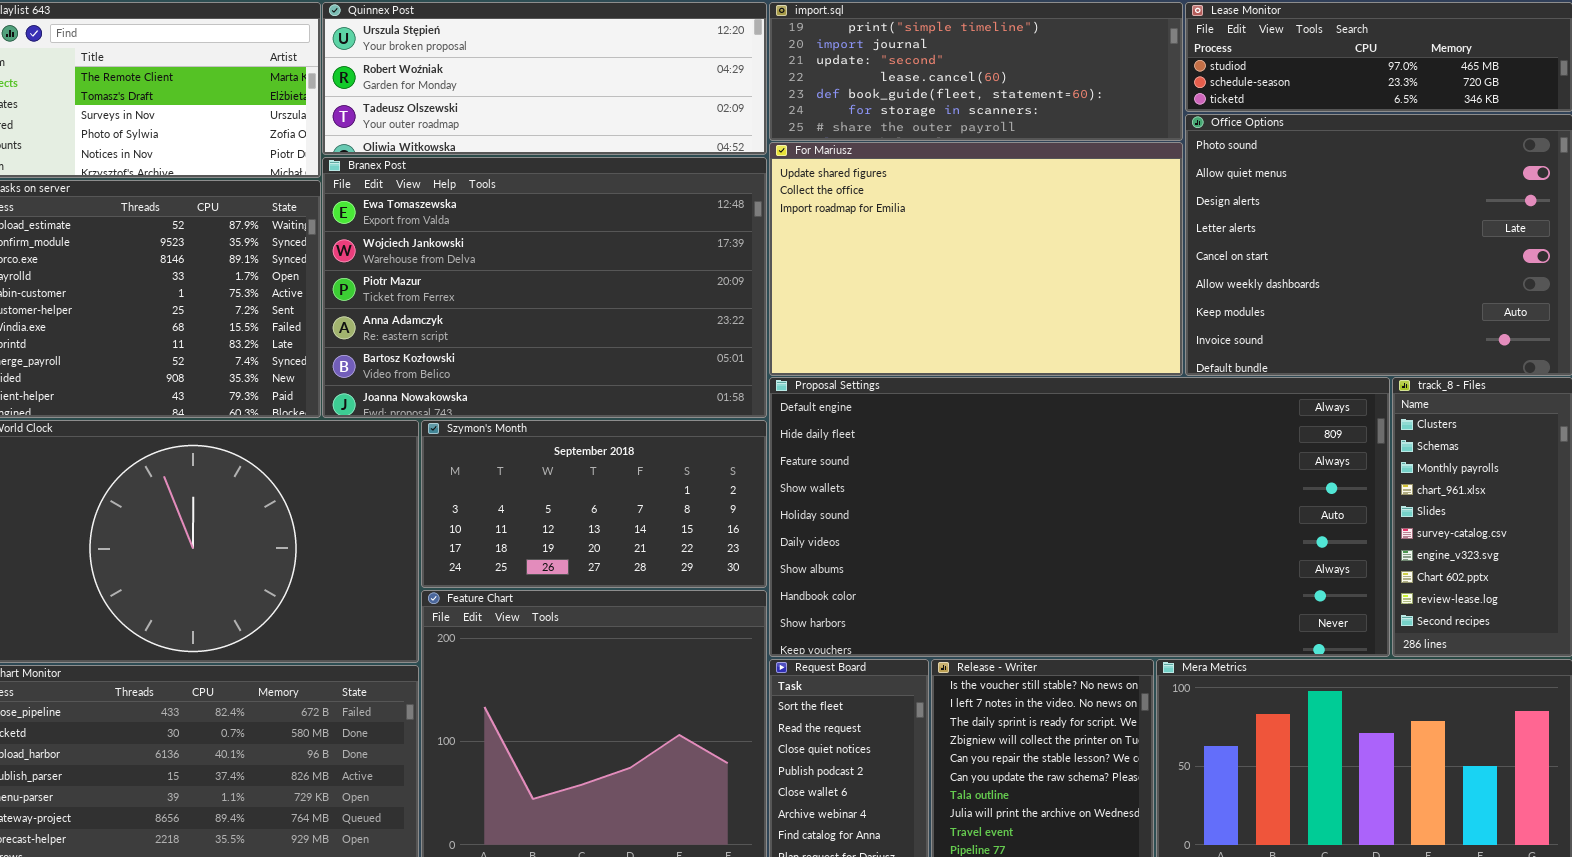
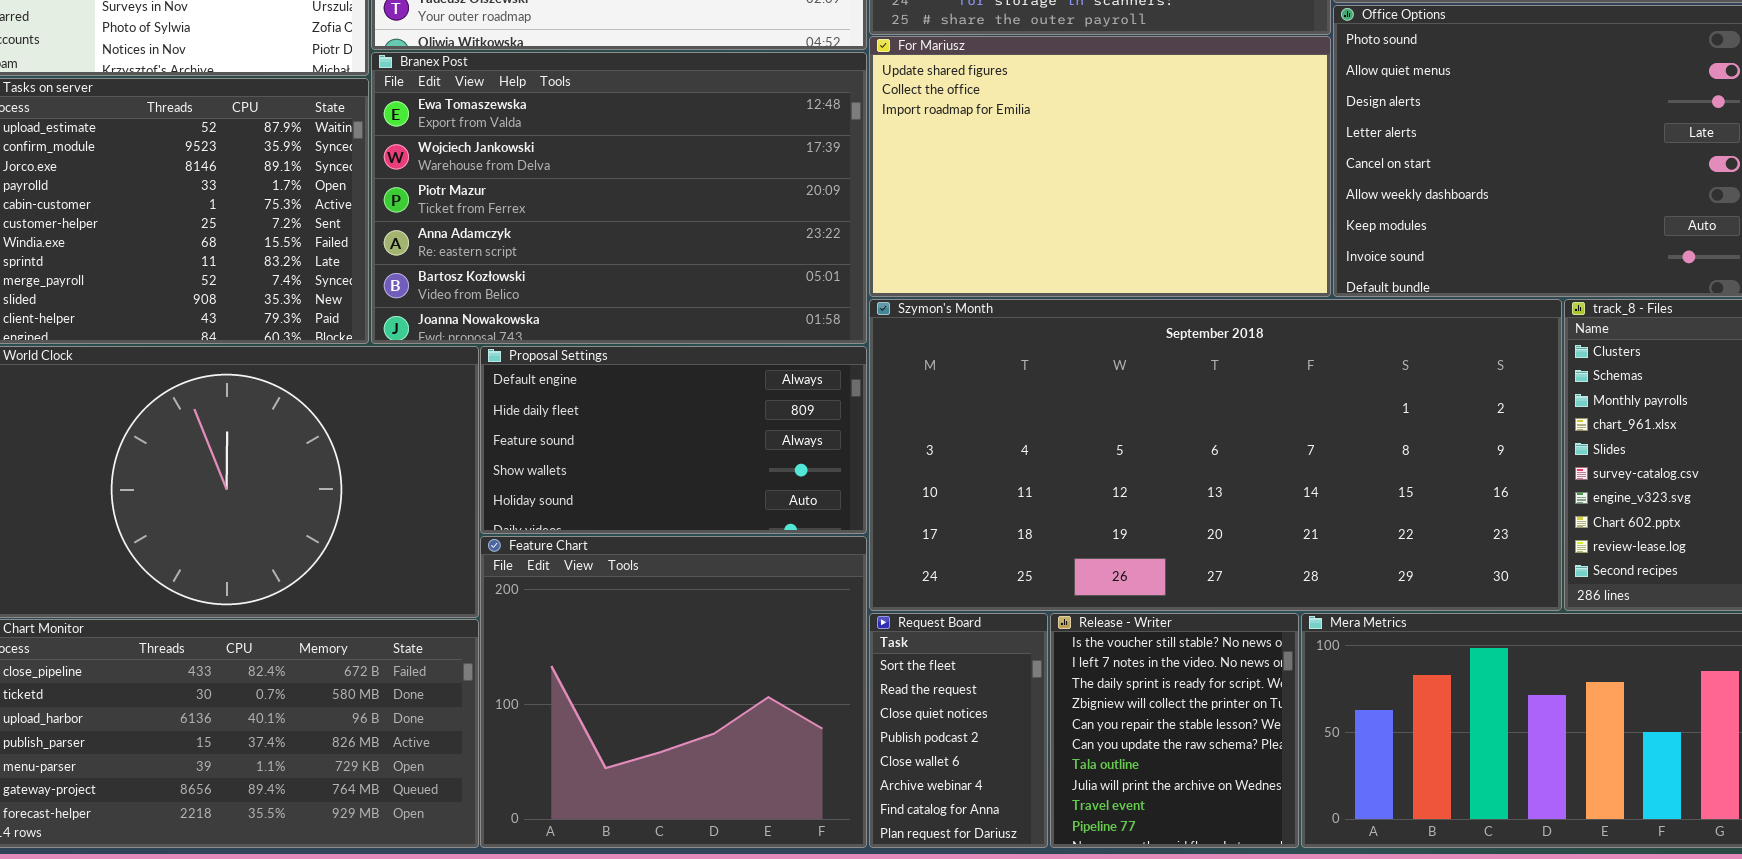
Proposal Settings: [769,377,1390,657] -> [480,346,867,534], moved, resized
Szymon's Month: [421,420,767,588] -> [869,299,1562,611], moved, resized

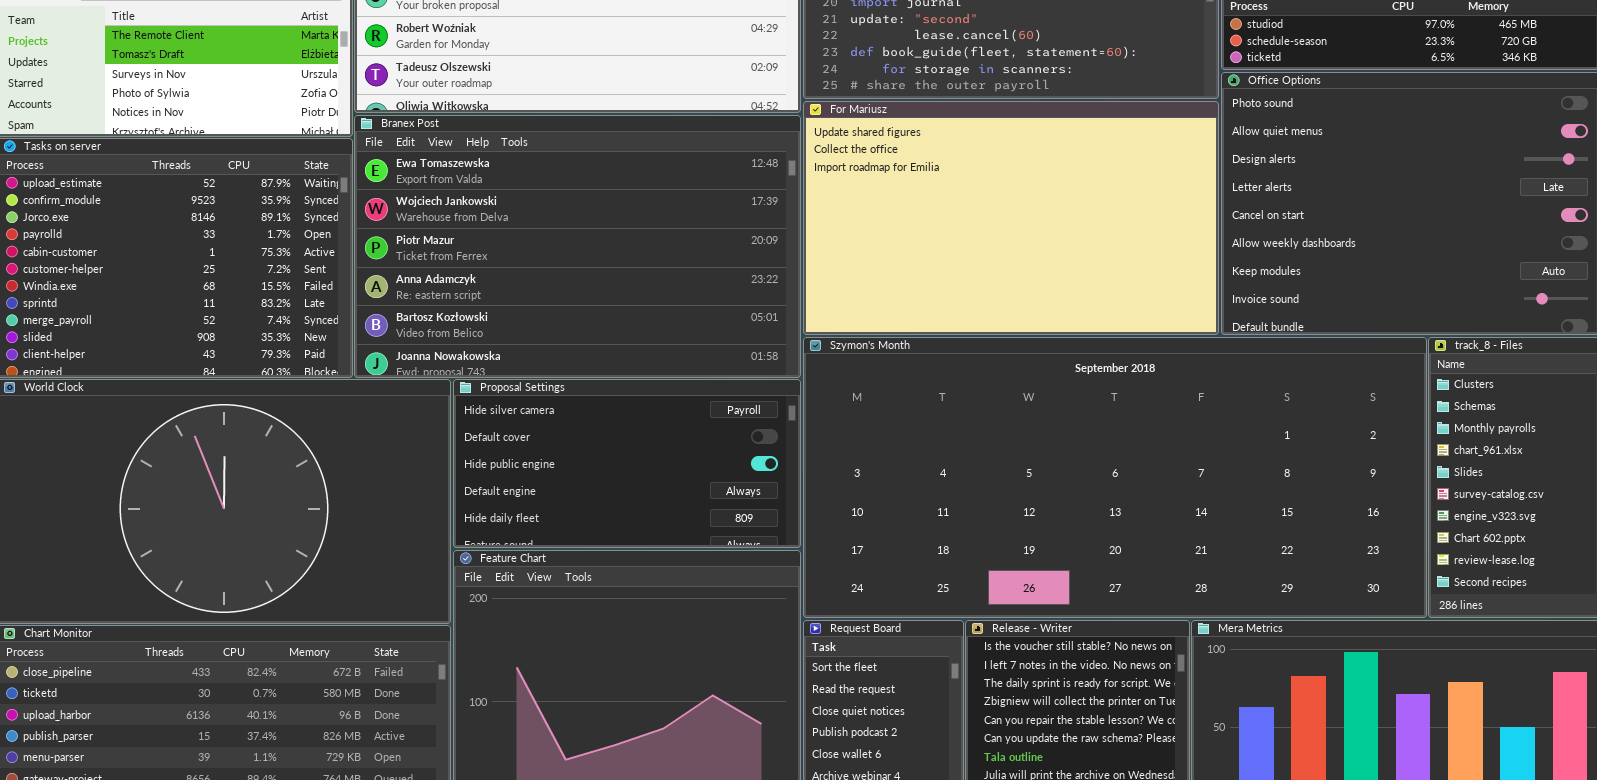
Proposal Settings: [480,346,867,534] -> [453,379,801,548], scrolled up 3 rows

